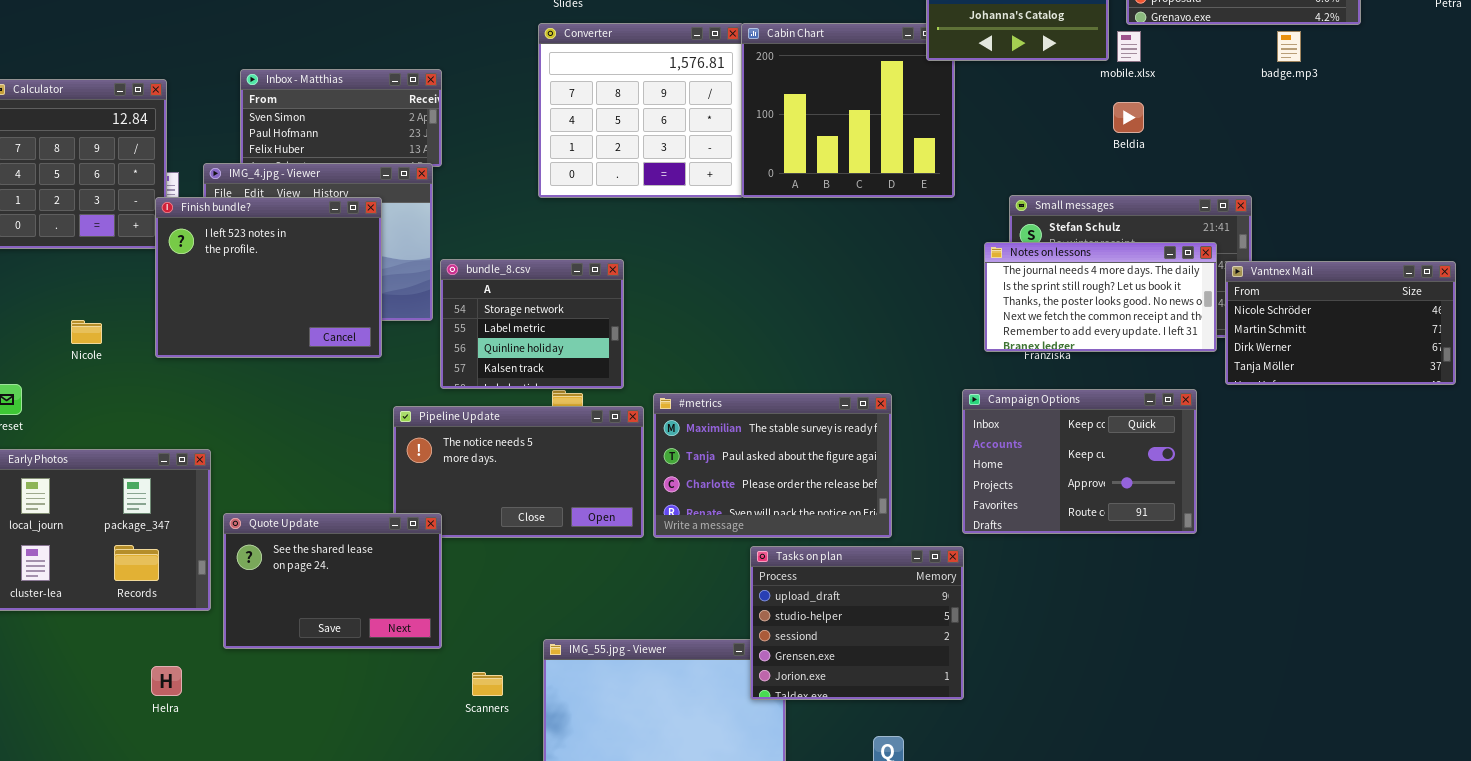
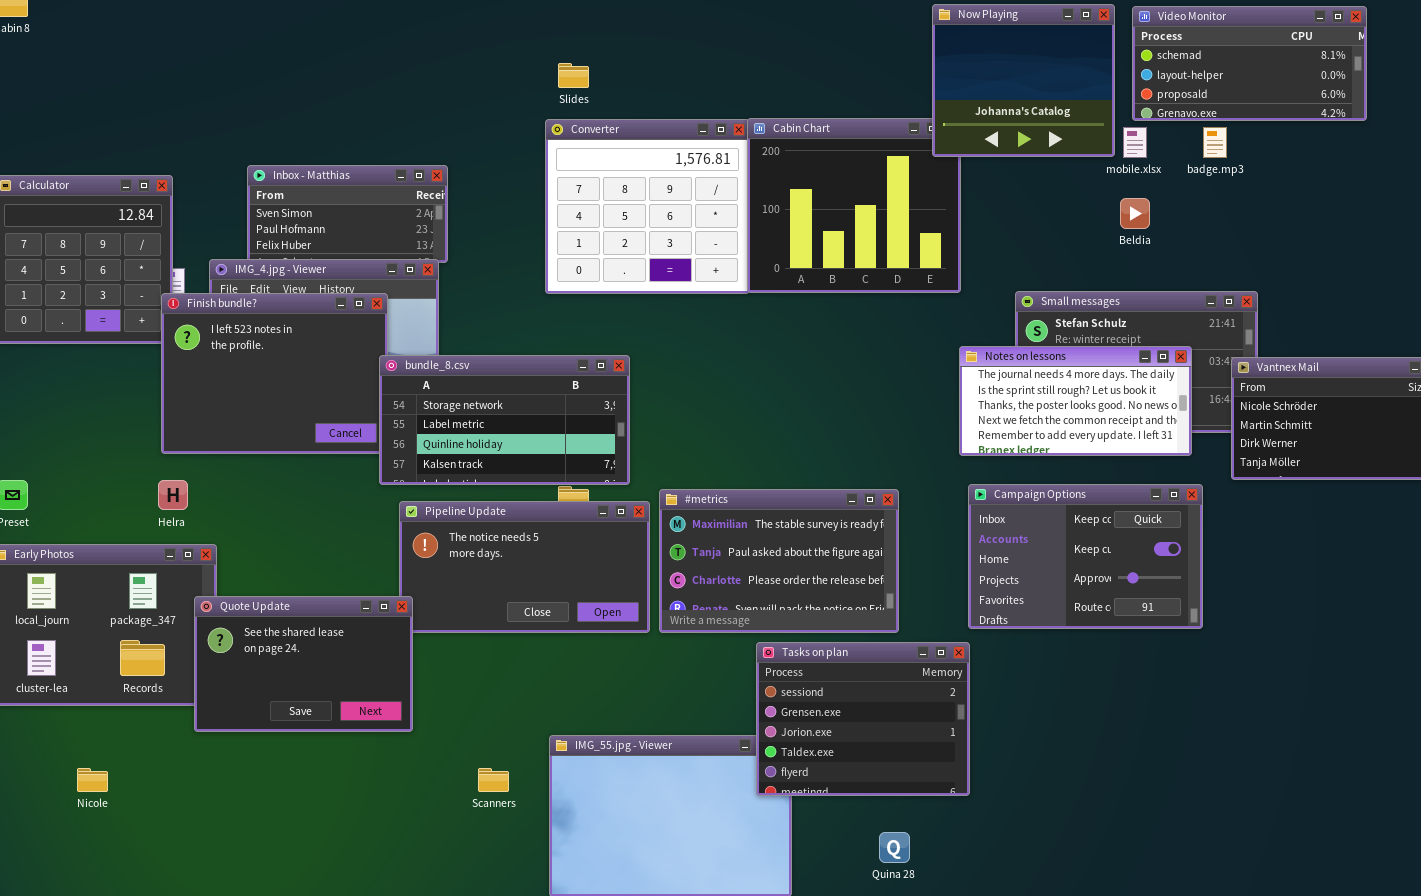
badge.mp3: [1277,31,1301,62] -> [1203,127,1227,158], moved
Notes on lessons: [984,242,1217,352] -> [959,346,1192,456], moved
bundle_8.csv: [440,259,624,389] -> [379,355,630,485], resized
Nicole: [71,320,102,344] -> [77,768,108,792], moved
Quote Update: [223,513,442,649] -> [194,596,413,732], moved
Tasks on plan: [750,546,964,700] -> [756,642,970,796], scrolled down 2 rows
Helra: [151,666,182,696] -> [158,480,188,510], moved

